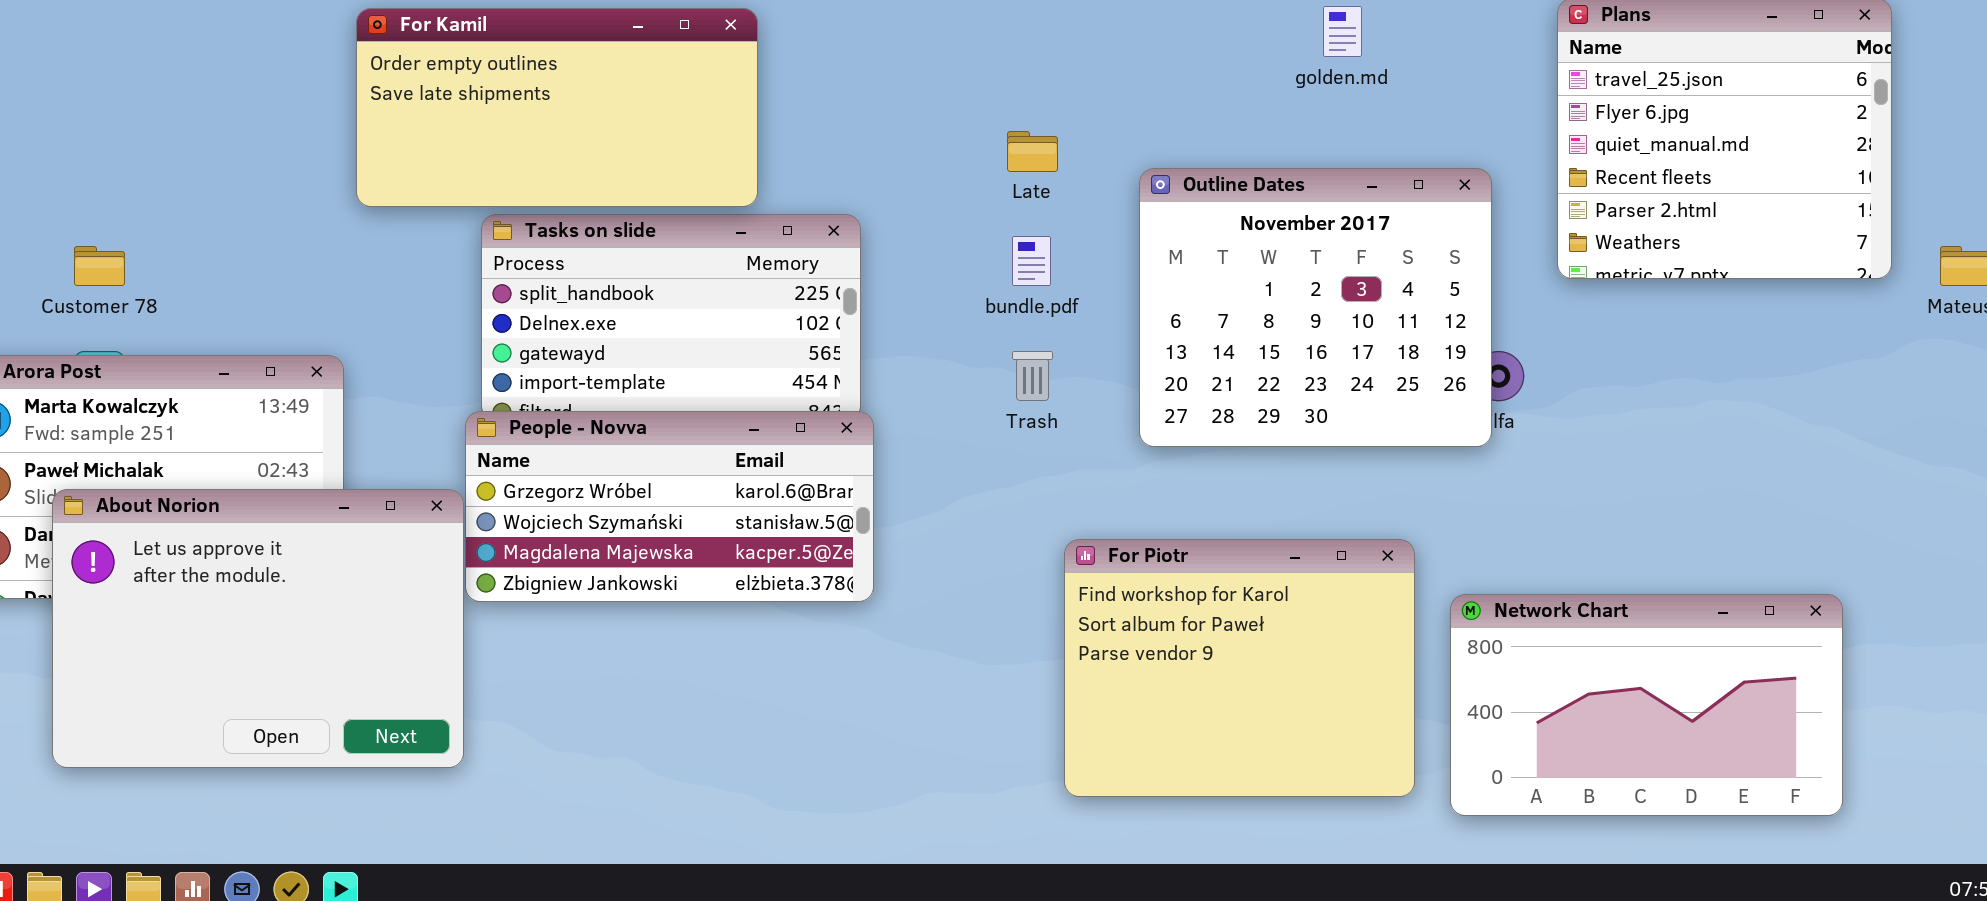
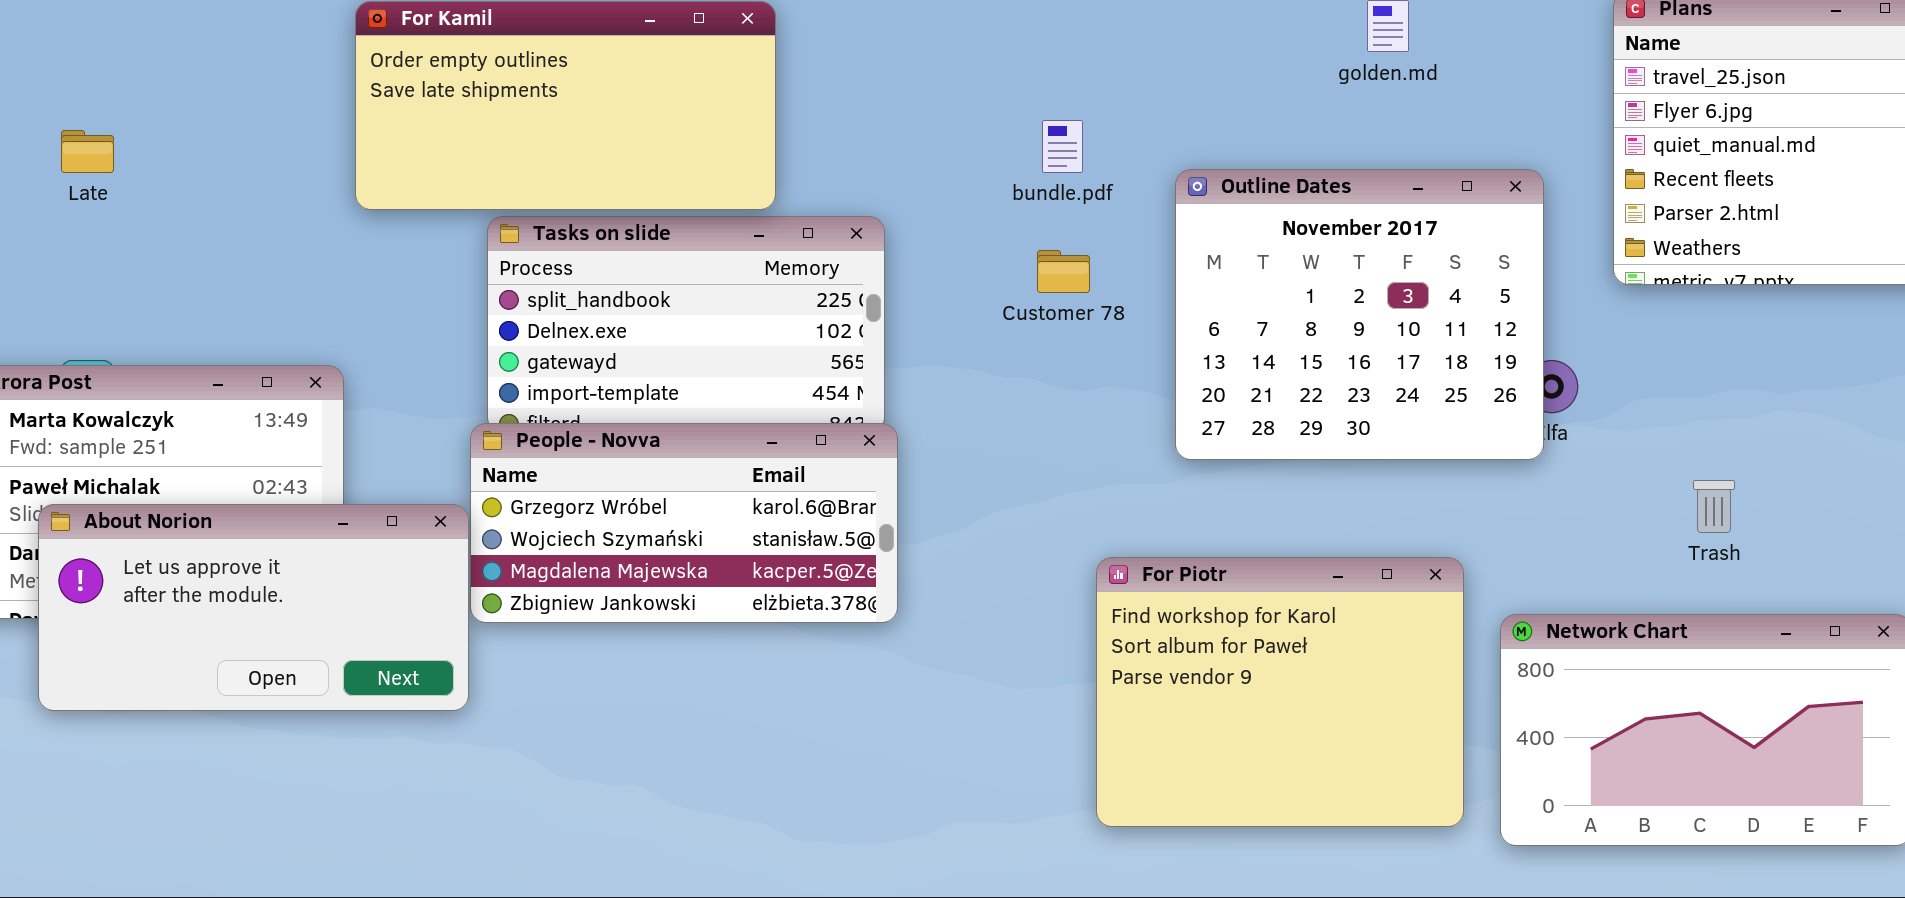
Late: [1007,131,1058,172] -> [61,130,114,173], moved
bundle.pdf: [1012,236,1051,286] -> [1042,120,1083,173], moved
Customer 78: [74,246,125,286] -> [1037,250,1090,293], moved
Trash: [1012,351,1053,401] -> [1693,480,1735,533], moved
About Norion: [52,489,464,768] -> [38,504,469,711], resized

